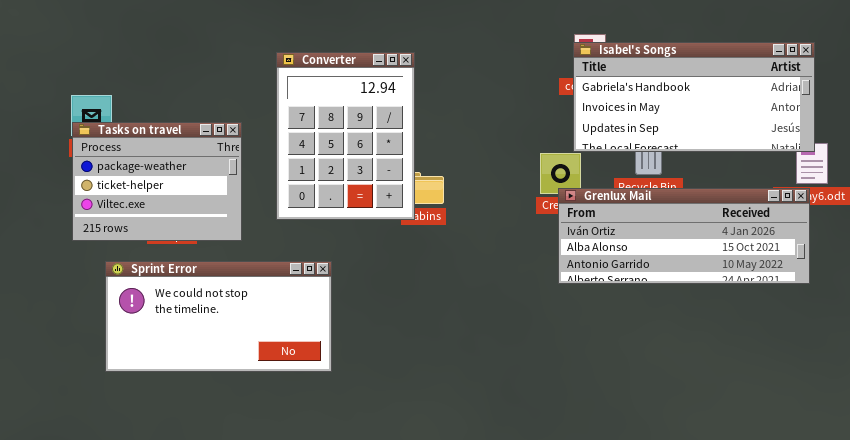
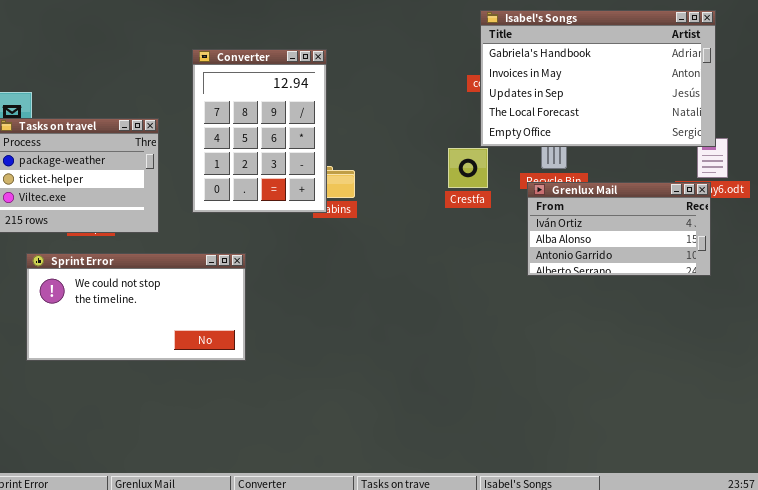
Isabel's Songs: [573,42,815,152] -> [480,10,716,147], resized
Grenlux Mail: [558,188,810,284] -> [527,182,711,276], resized

